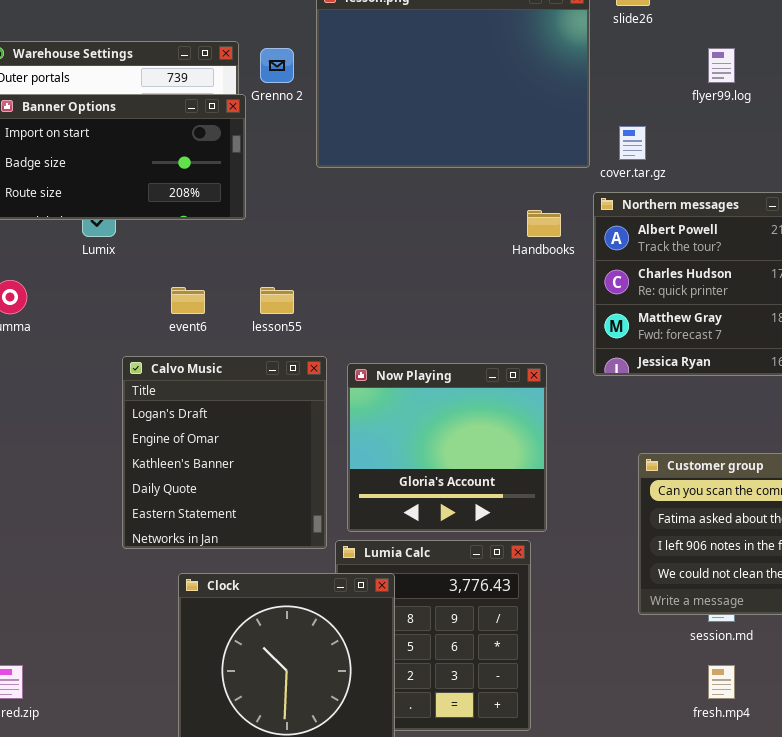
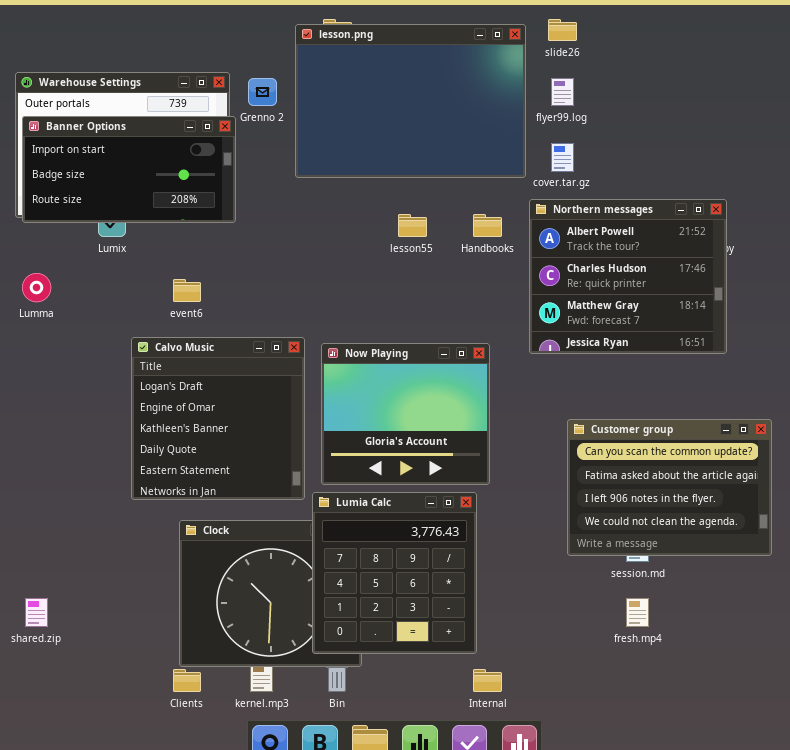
flyer99.log: [708,48,735,83] -> [551,78,574,106], moved
lesson55: [260,287,294,314] -> [398,214,427,237], moved
Lumia Calc: [335,540,531,731] -> [312,492,477,654], raised

